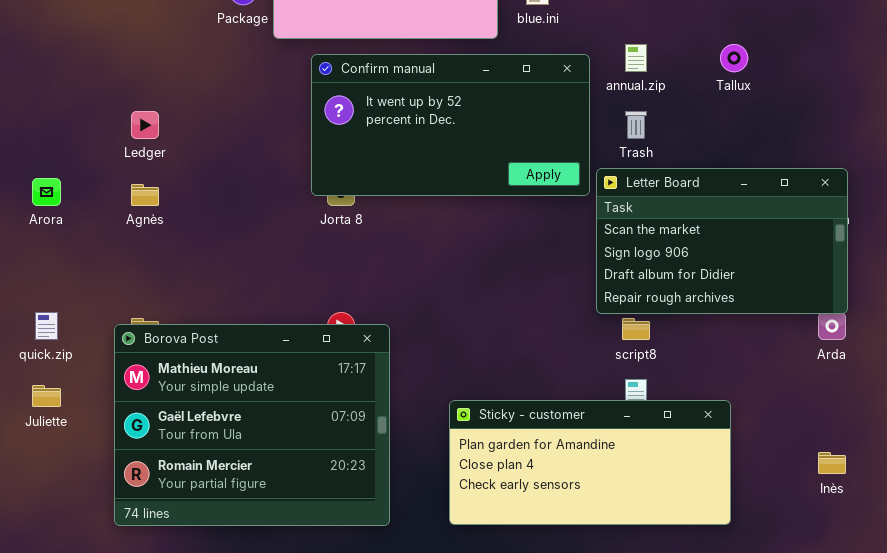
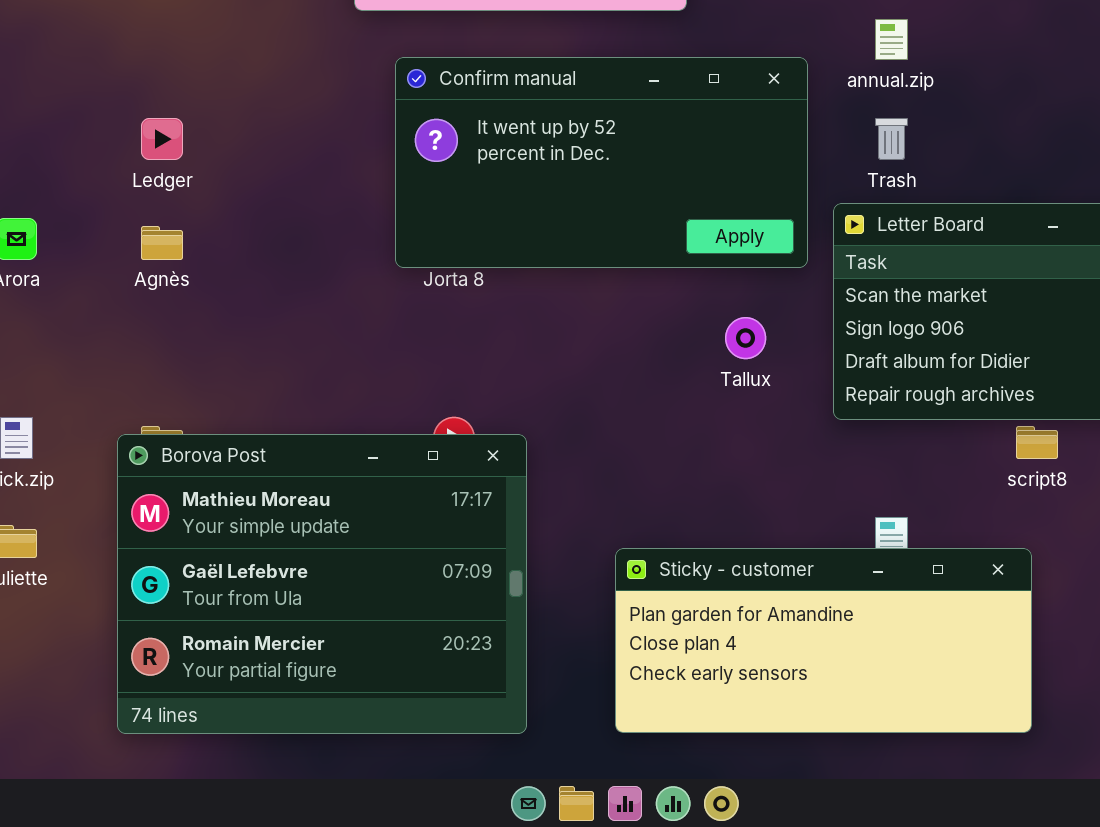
Tallux: [720,44,748,72] -> [725,317,766,359], moved
Confirm manual: [311,54,590,196] -> [395,57,808,268], moved
script8: [622,318,650,340] -> [1016,426,1058,459], moved

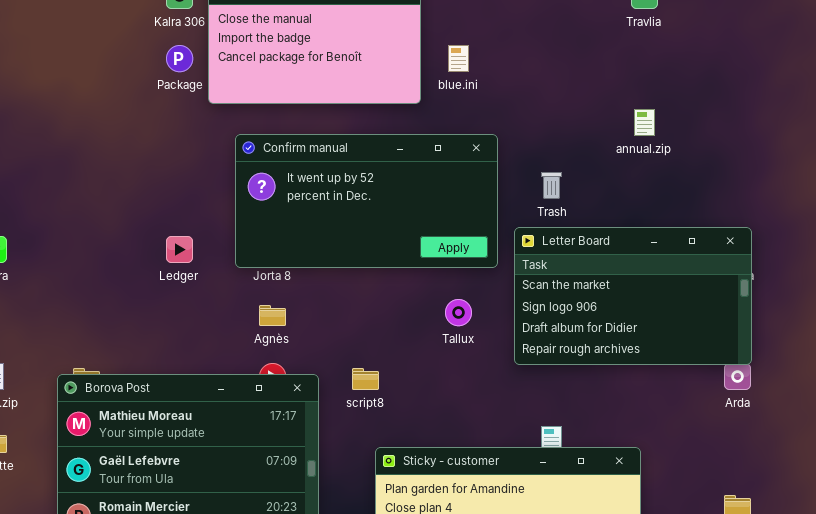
annual.zip: [875,19,908,60] -> [634,109,655,136], moved
Ledger: [141,118,183,160] -> [166,236,193,263], moved
Agnès: [141,226,183,260] -> [259,305,286,326], moved
script8: [1016,426,1058,459] -> [352,368,379,390], moved

